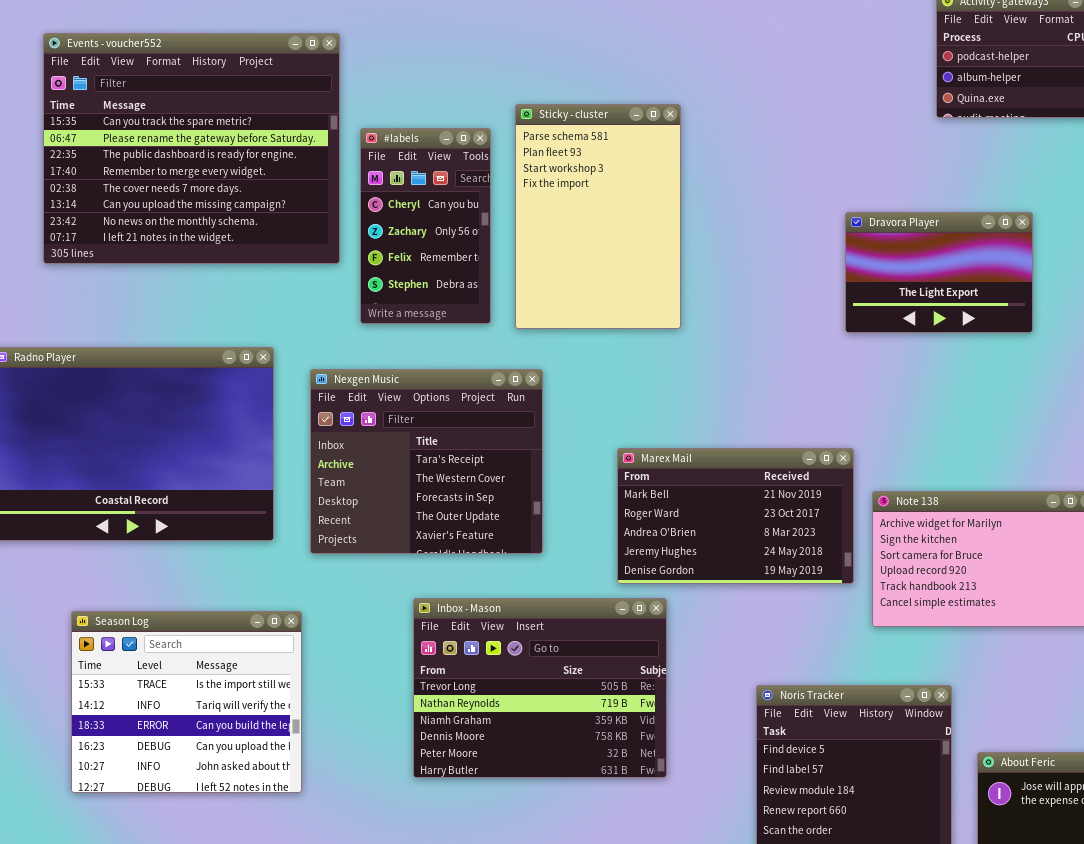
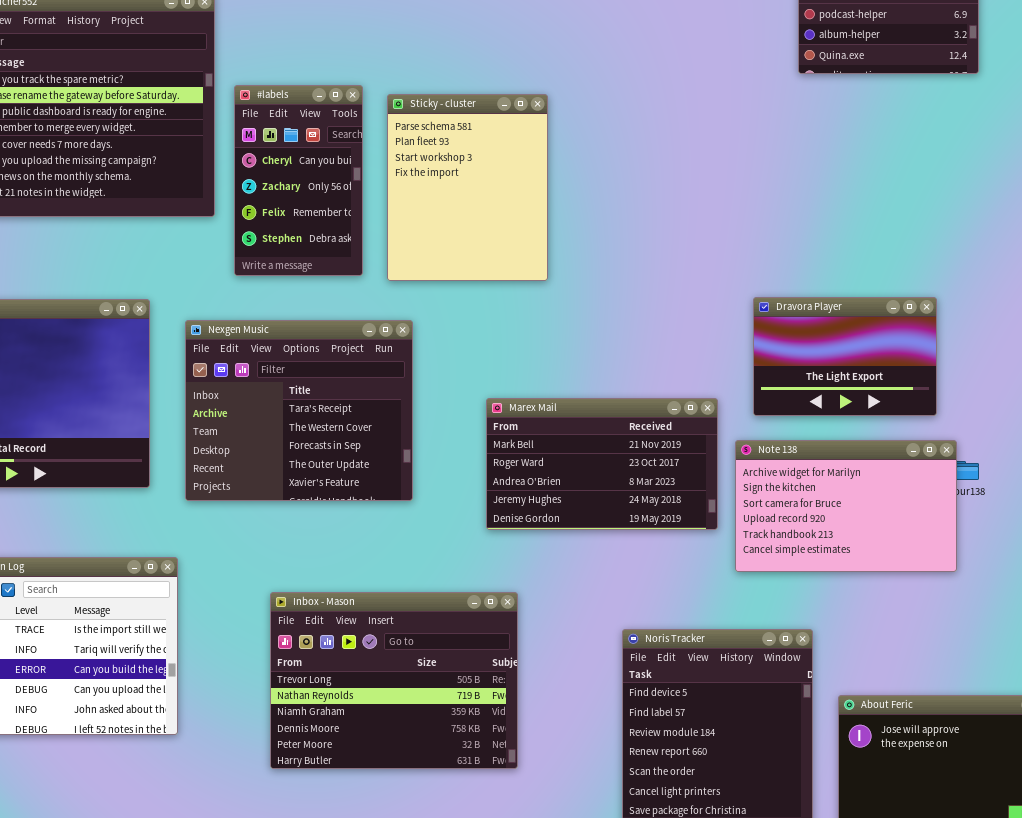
Sticky - cluster: [515,104,681,329] -> [387,94,548,281], resized
Dravora Player: [845,212,1033,333] -> [753,297,937,416], moved
Inbox - Mason: [413,598,667,778] -> [270,592,518,769], moved

